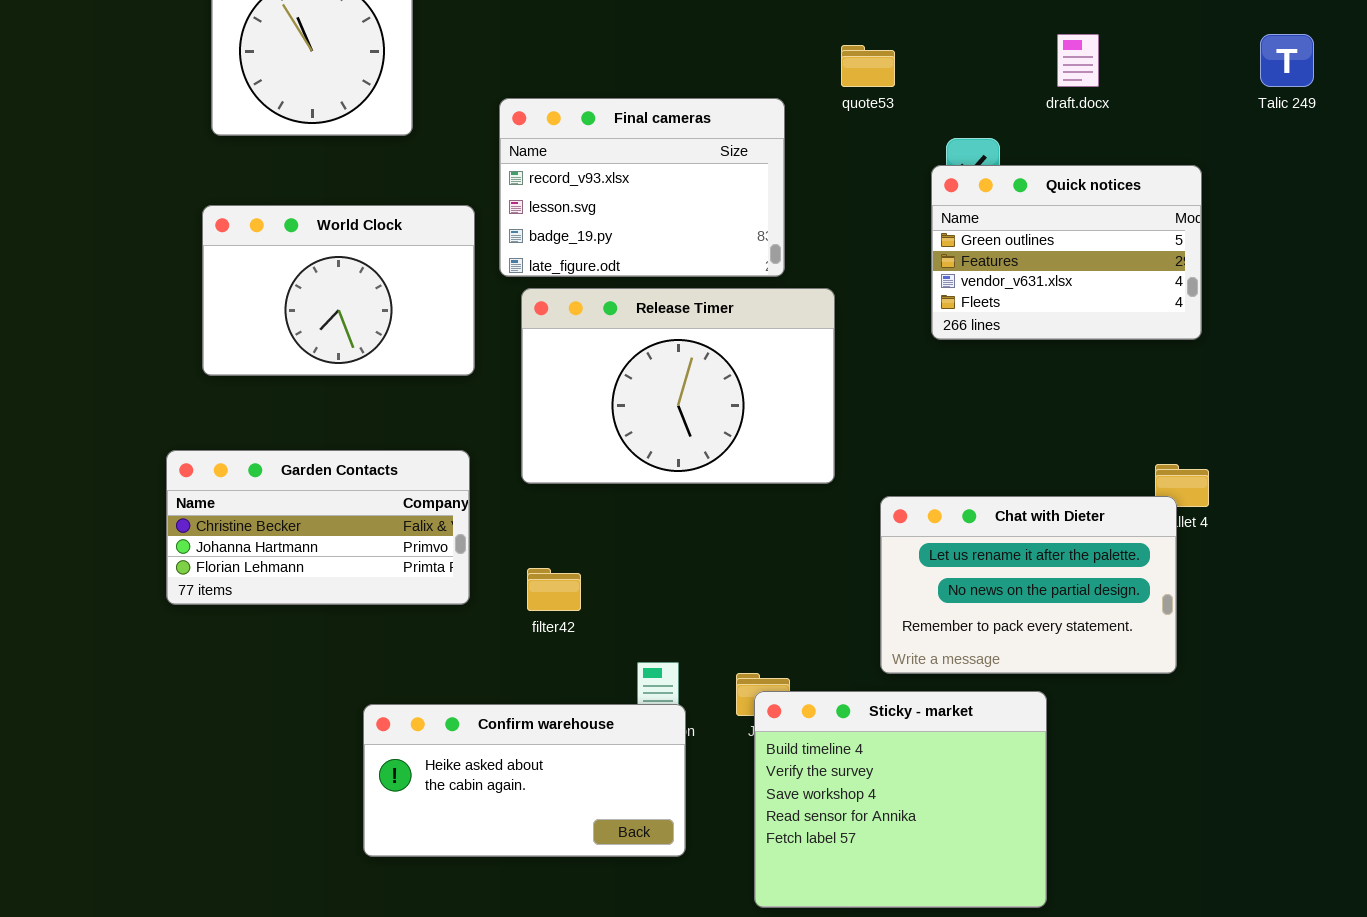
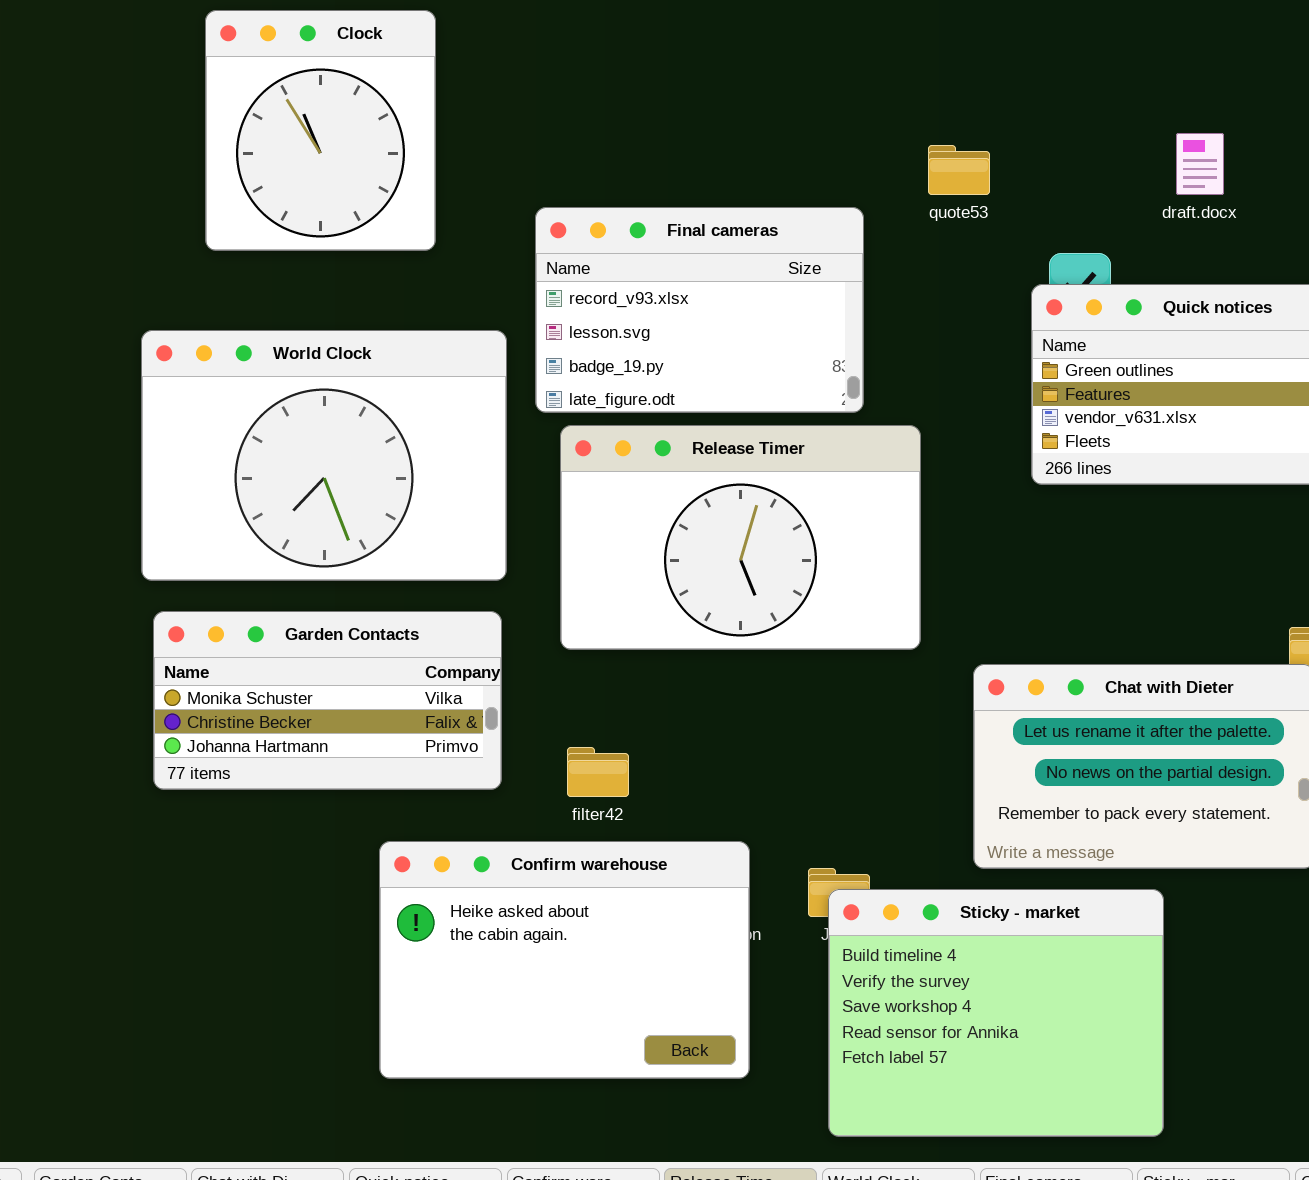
World Clock: [202,205,475,376] -> [141,330,507,581], resized
Garden Contacts: [166,450,470,605] -> [153,611,502,790], scrolled up 1 row
Confirm warehouse: [363,704,686,857] -> [379,841,750,1079], resized

